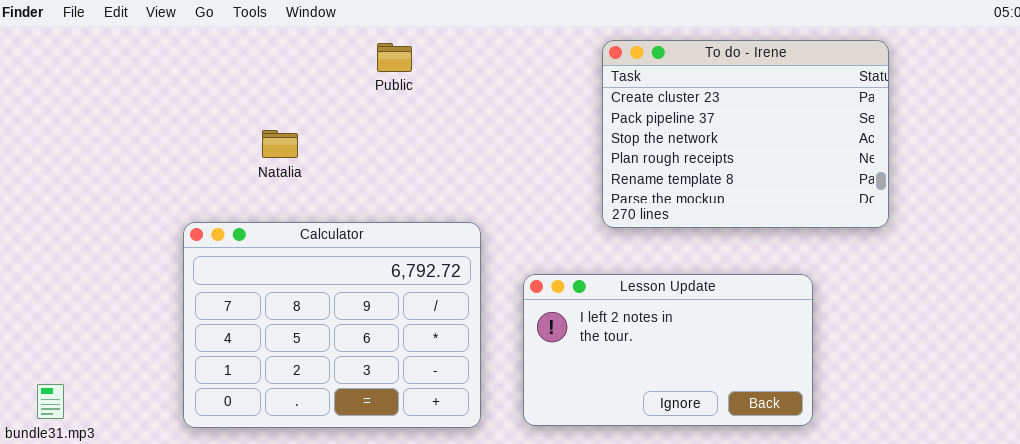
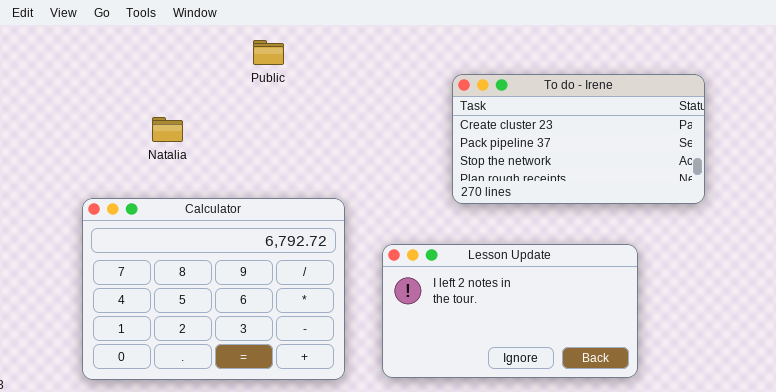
To do - Irene: [602,40,889,228] -> [452,74,705,204], resized

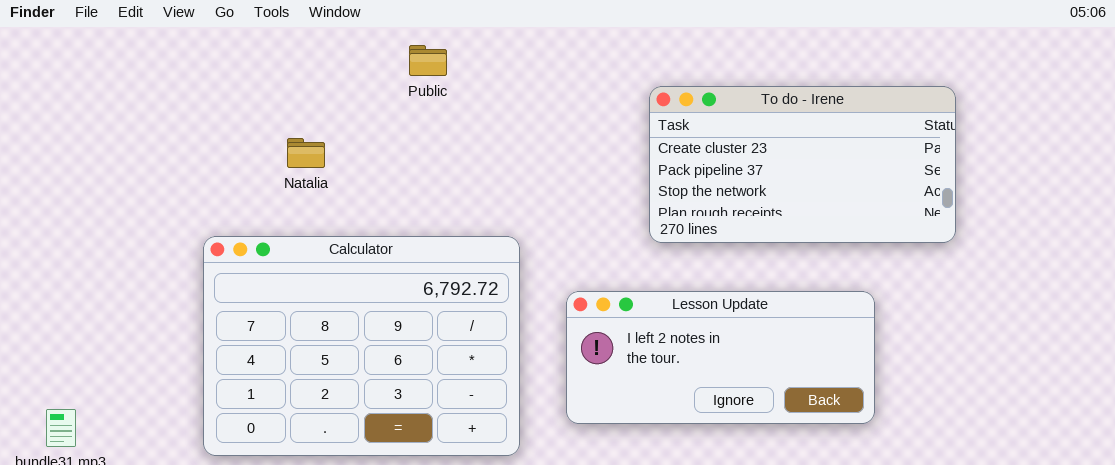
Lesson Update: [382,244,638,378] -> [566,291,875,424], resized

